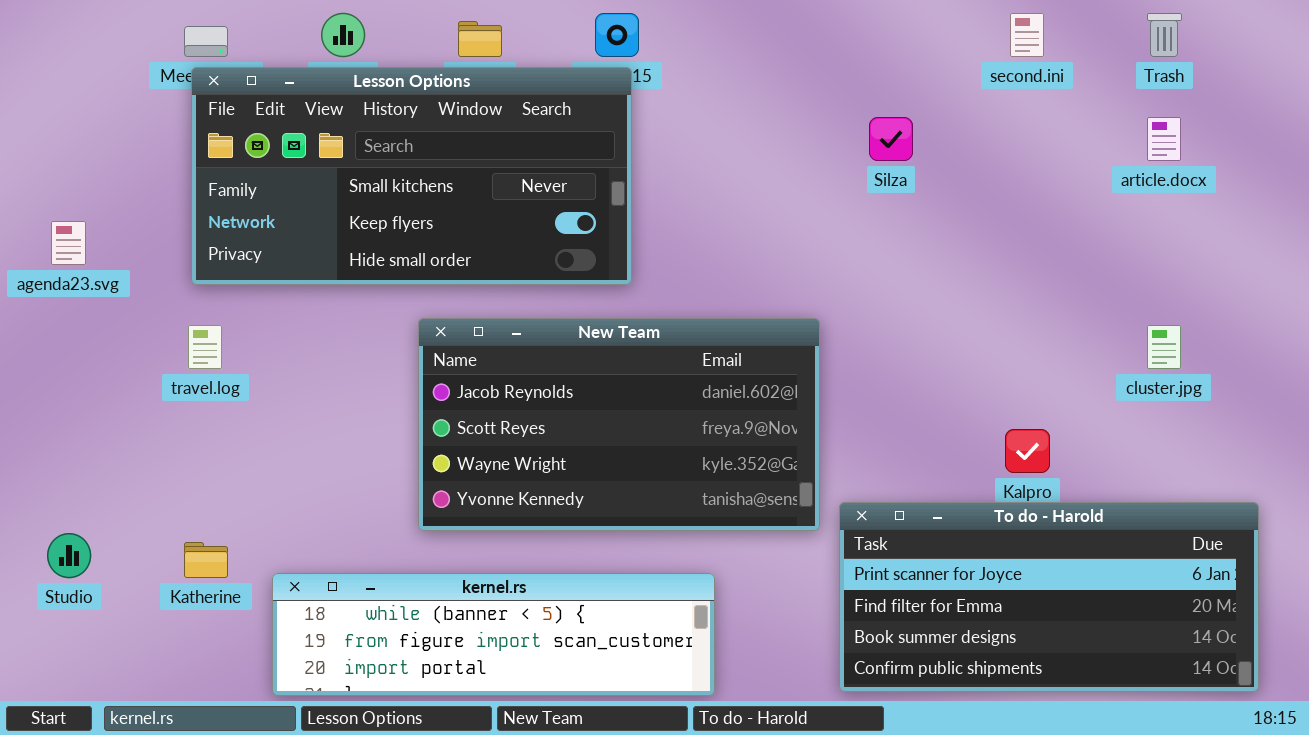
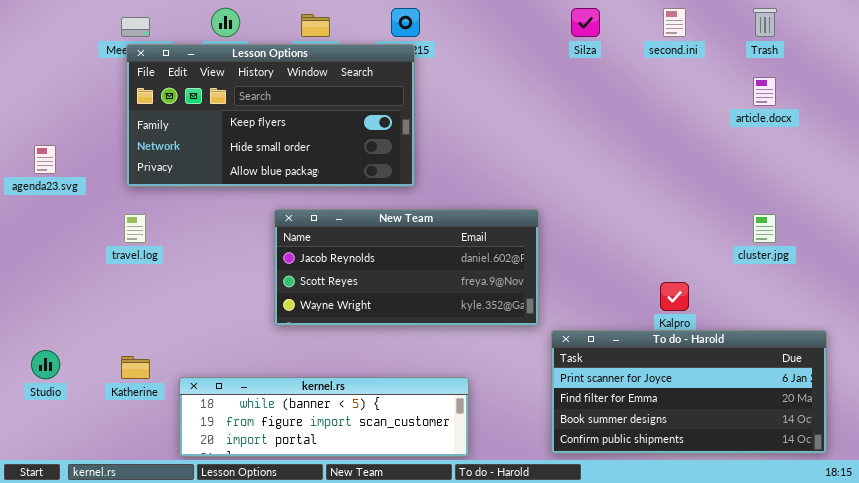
Lesson Options: [191,67,632,285] -> [126,44,415,187], scrolled down 1 row
Silza: [869,117,913,161] -> [571,8,600,37], moved
New Team: [418,318,820,531] -> [274,209,539,326], resized

